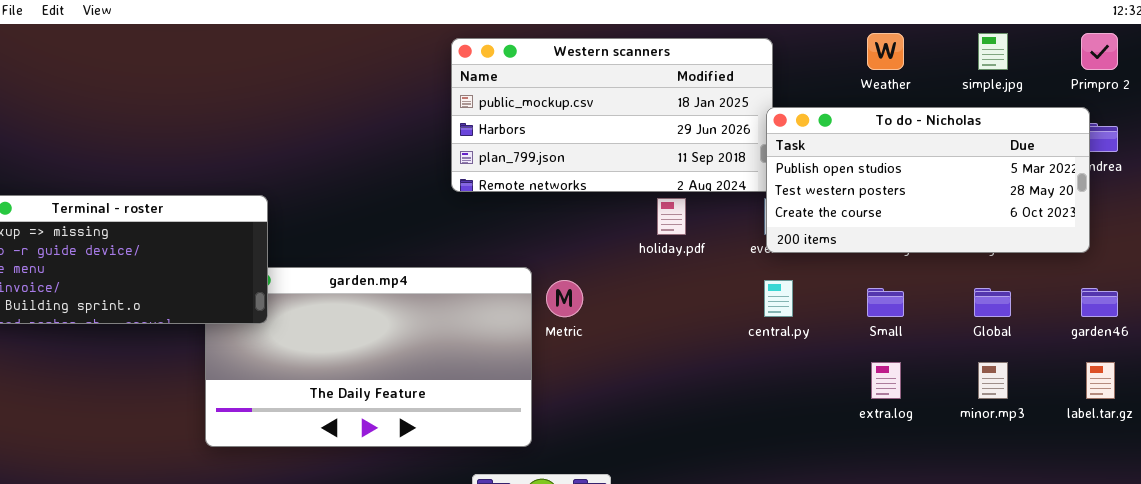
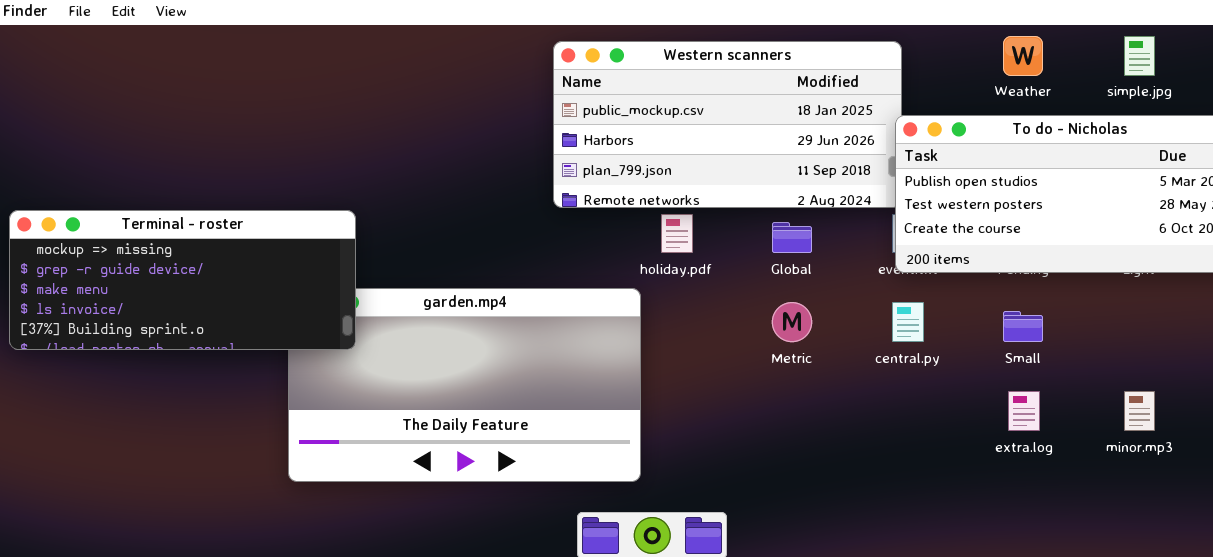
holiday.pdf: [657,198,686,235] -> [661,214,693,253], moved
Metric: [546,280,583,317] -> [772,302,812,342], moved
Global: [974,288,1011,317] -> [772,222,812,253], moved

